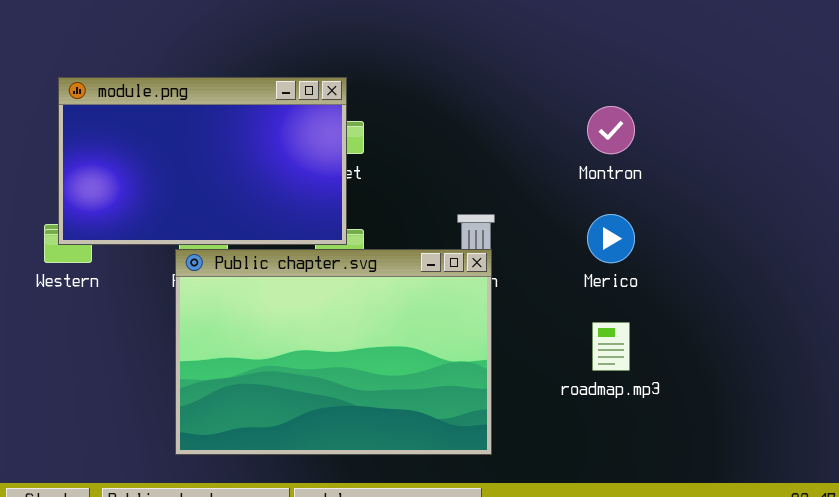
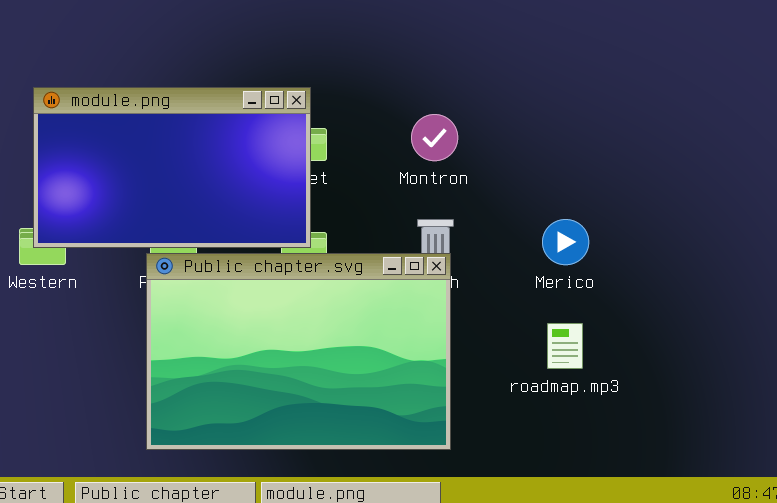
Montron: [587,106,635,154] -> [411,114,458,161], moved

